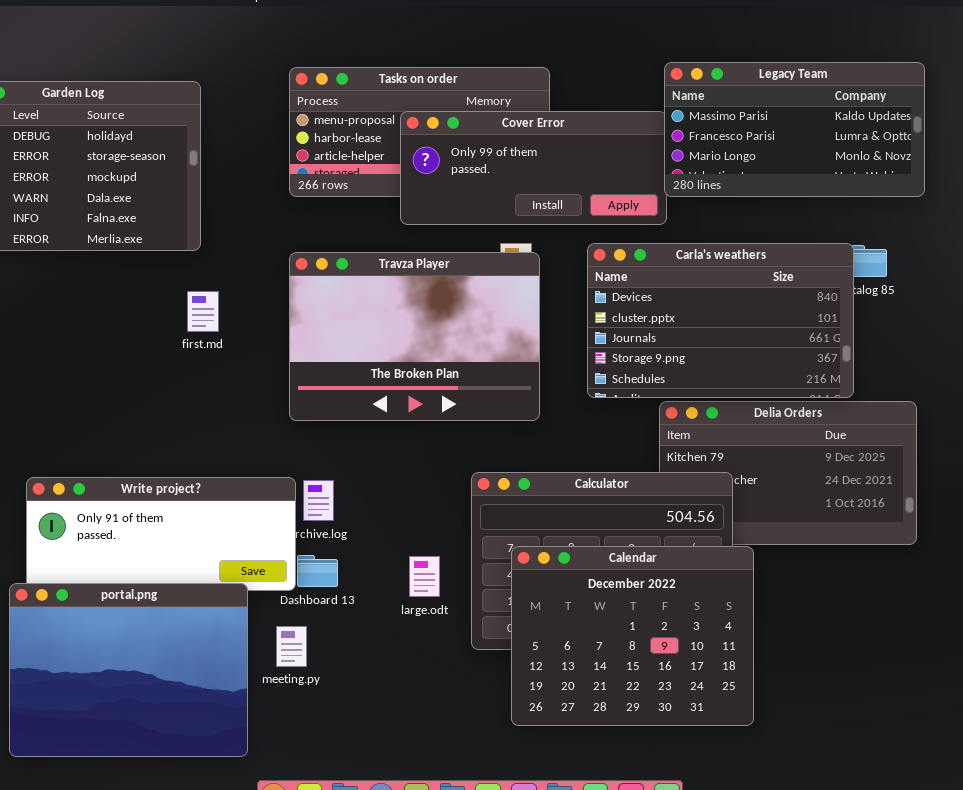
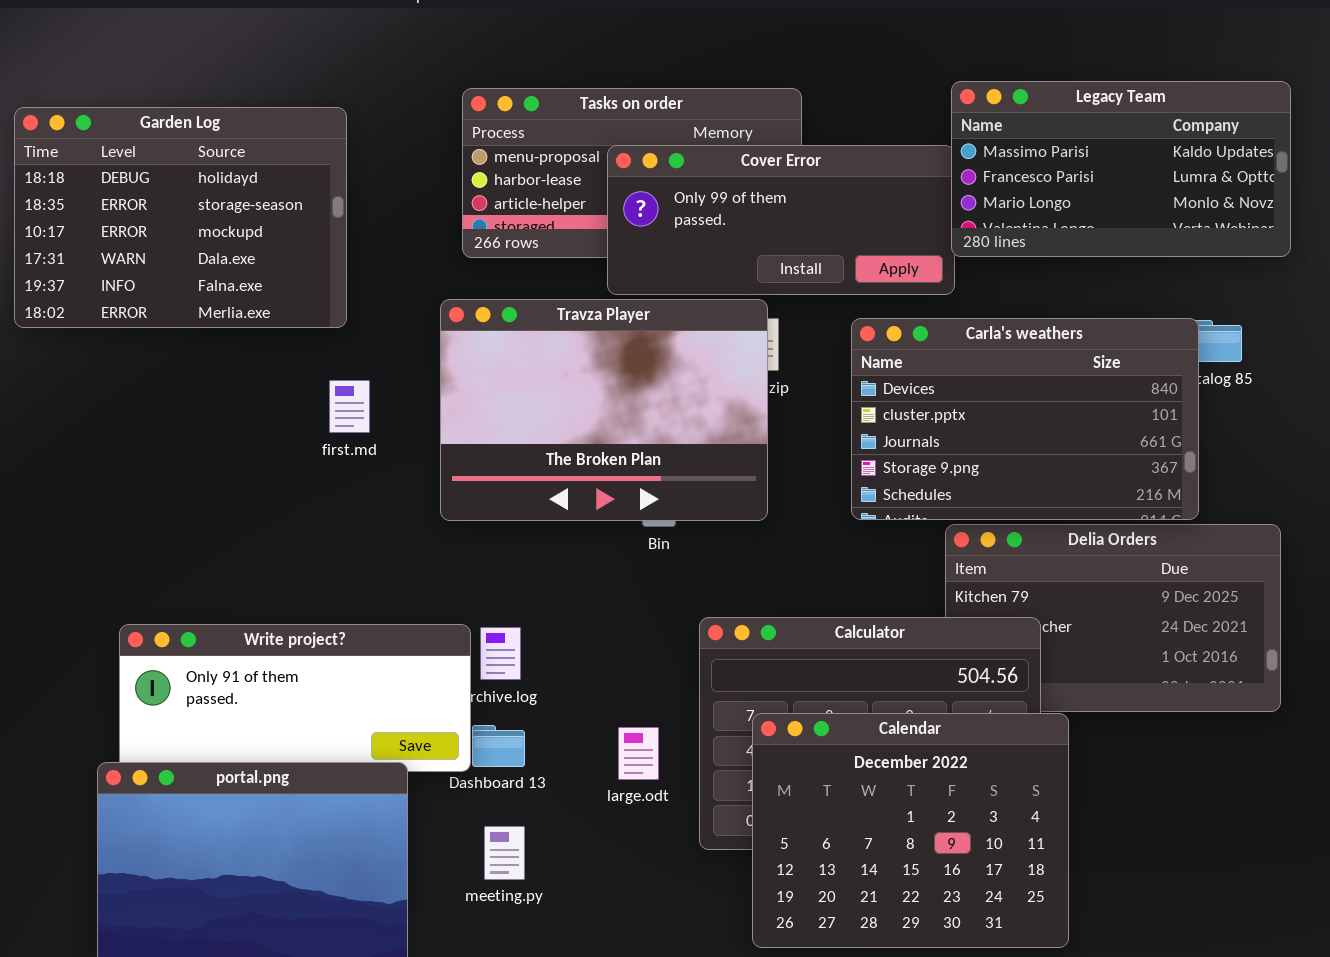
Travza Player: [289,252,540,421] -> [440,299,768,521], moved
meeting.py: [276,626,307,667] -> [484,826,525,880], moved

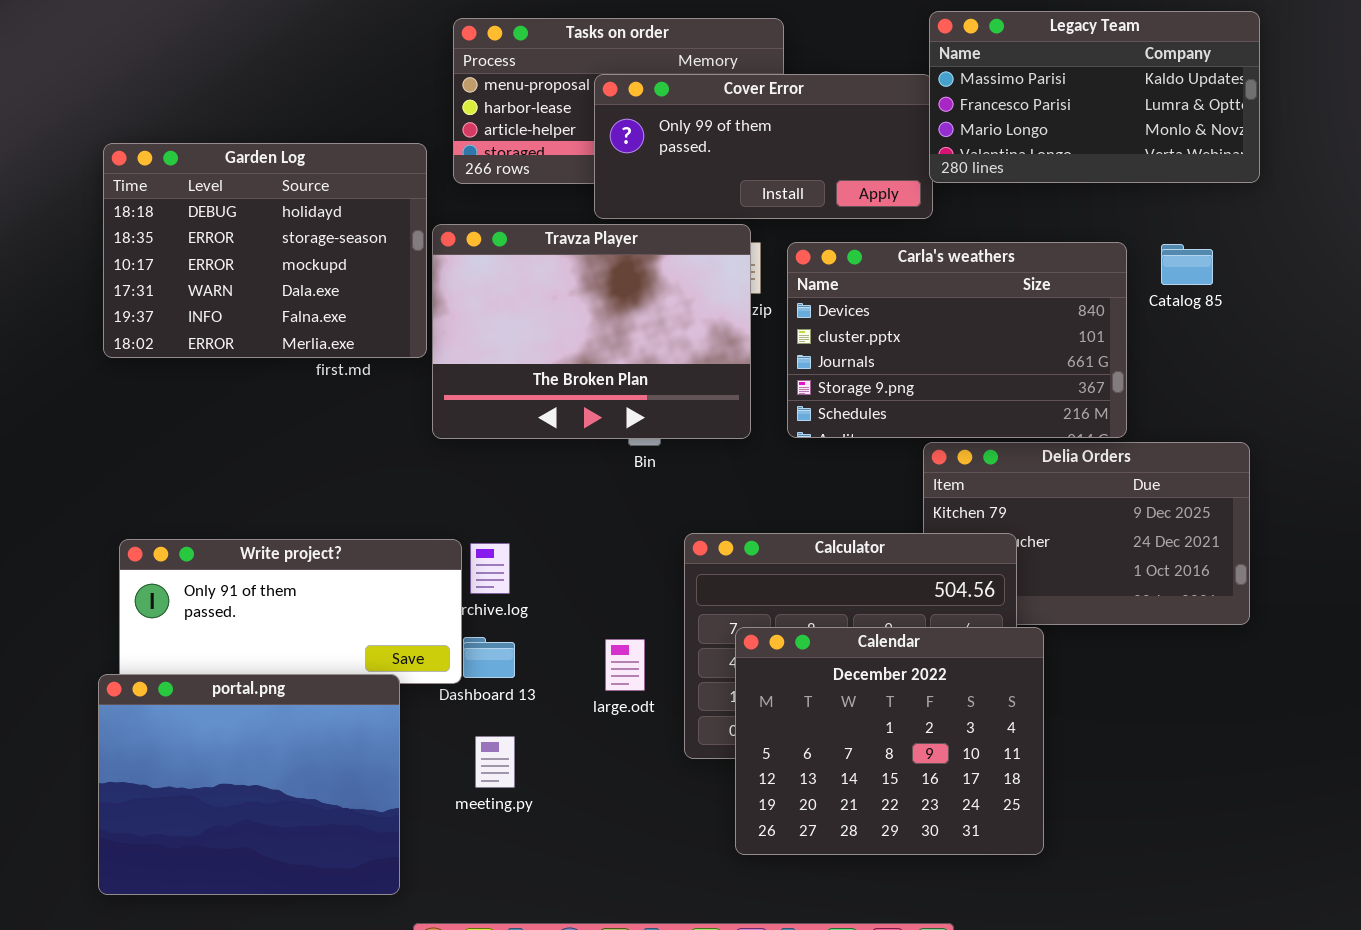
Garden Log: [14,107,347,328] -> [103,143,427,358], moved
Carla's weathers: [851,318,1199,520] -> [787,242,1127,438], moved

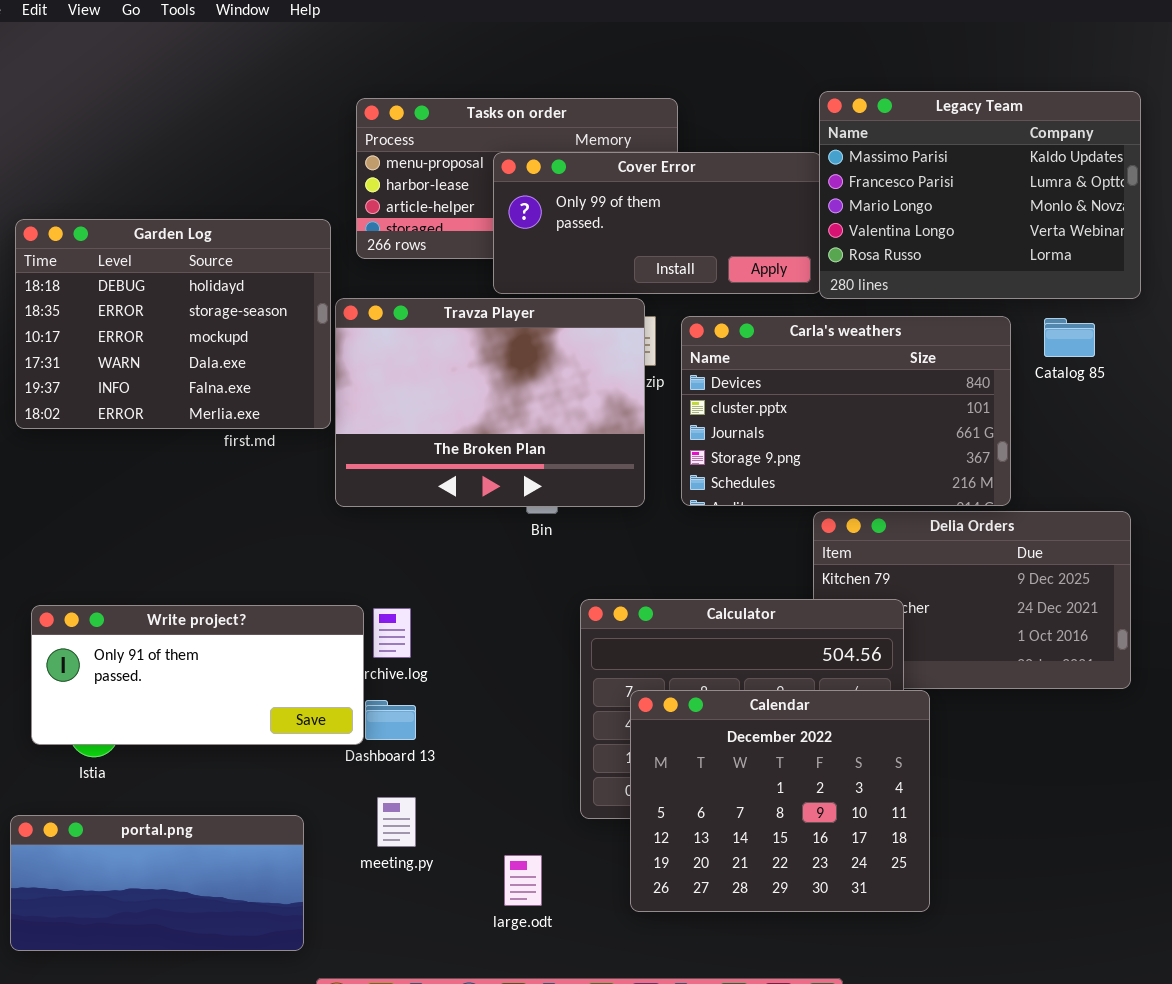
Legacy Team: [929,11,1260,183] -> [819,91,1141,299], resized
large.odt: [605,639,645,691] -> [504,855,542,906], moved
portal.png: [98,674,400,895] -> [10,815,304,951], resized

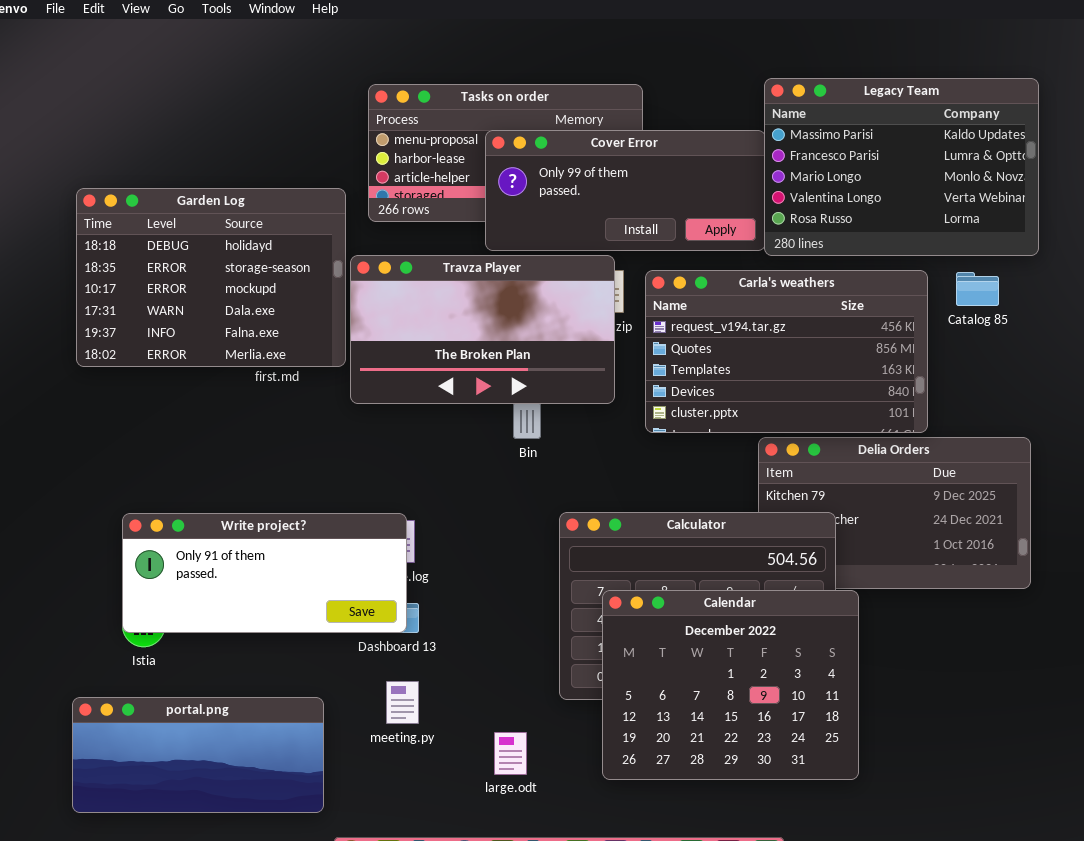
Travza Player: [335,298,645,507] -> [350,255,615,404], resized
Carla's weathers: [681,316,1011,506] -> [645,270,928,433], scrolled up 3 rows
Write project?: [31,605,364,745] -> [122,513,407,633], moved

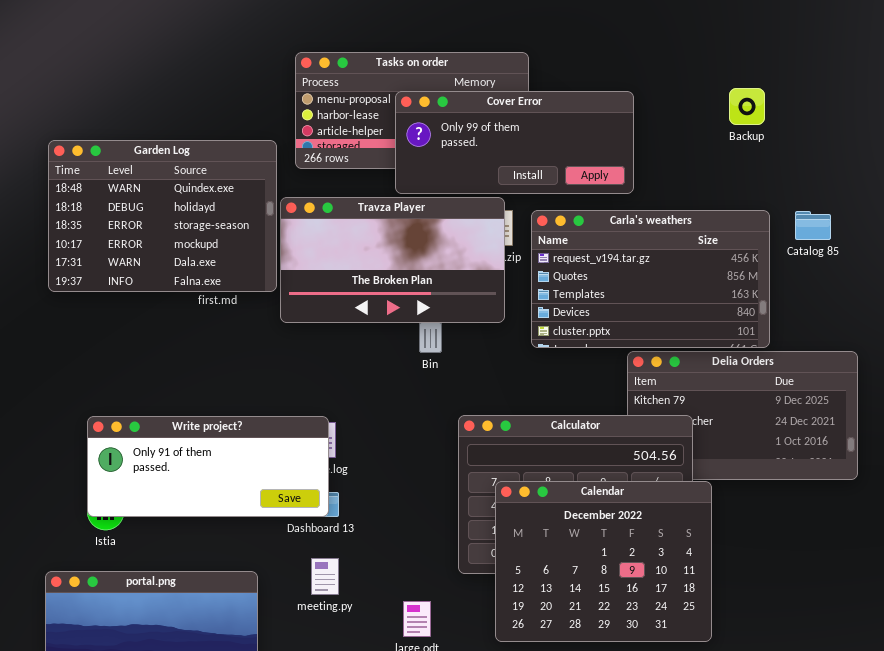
Legacy Team: [764,78,1039,256] -> none, closed
Garden Log: [76,188,346,367] -> [48,140,277,292], scrolled up 1 row

